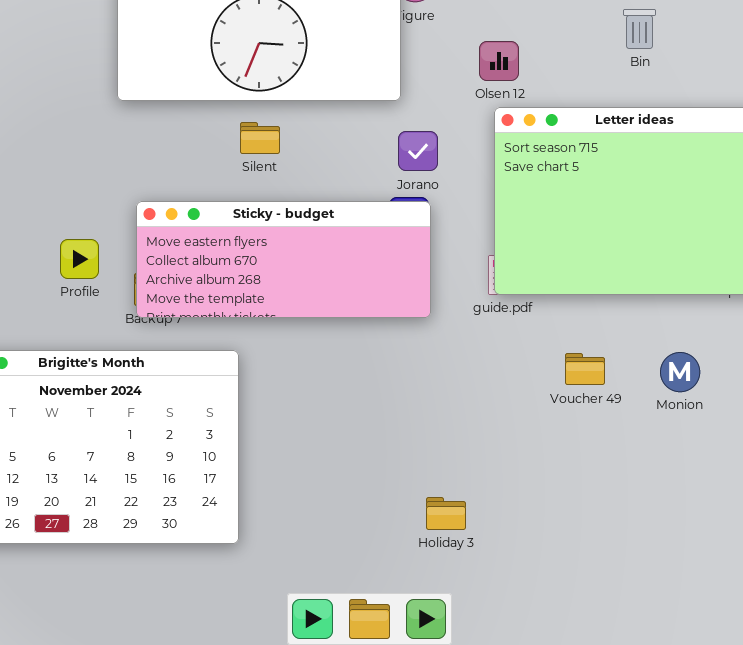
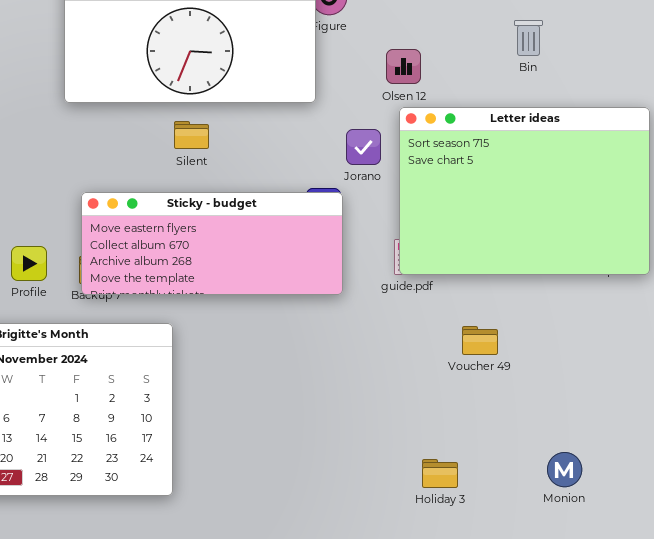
Jorano: [398,131,438,171] -> [346,129,381,165], moved
Profile: [60,239,99,279] -> [11,246,47,281], moved
Monion: [660,352,700,392] -> [547,452,582,487], moved
Holiday 3: [426,497,466,530] -> [422,459,458,488], moved

